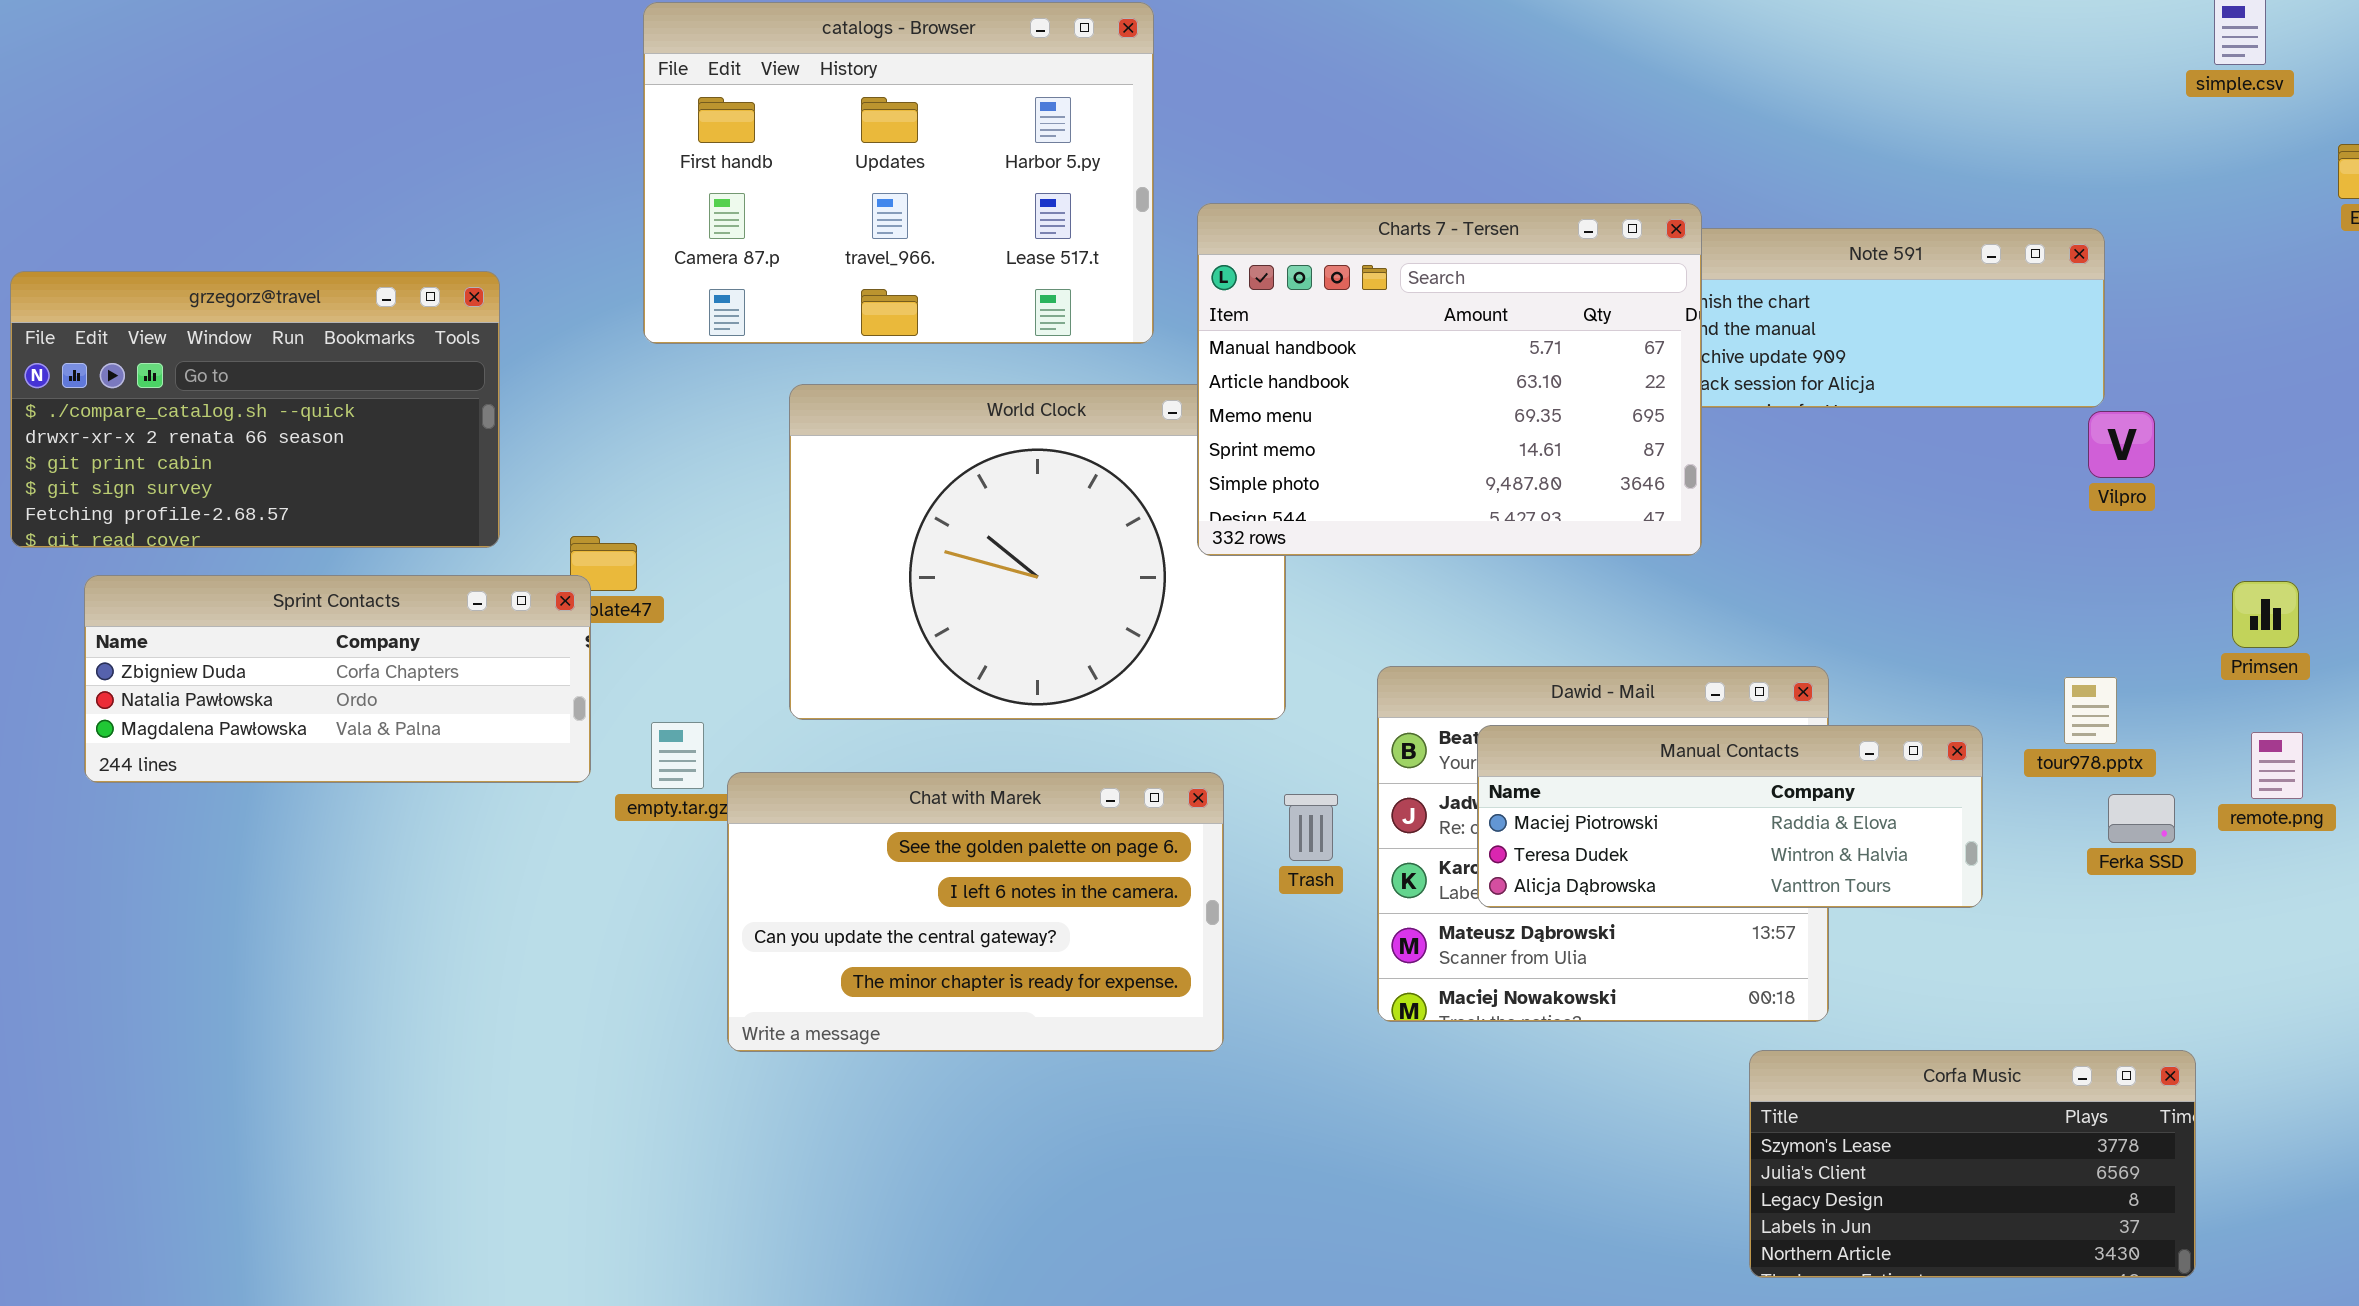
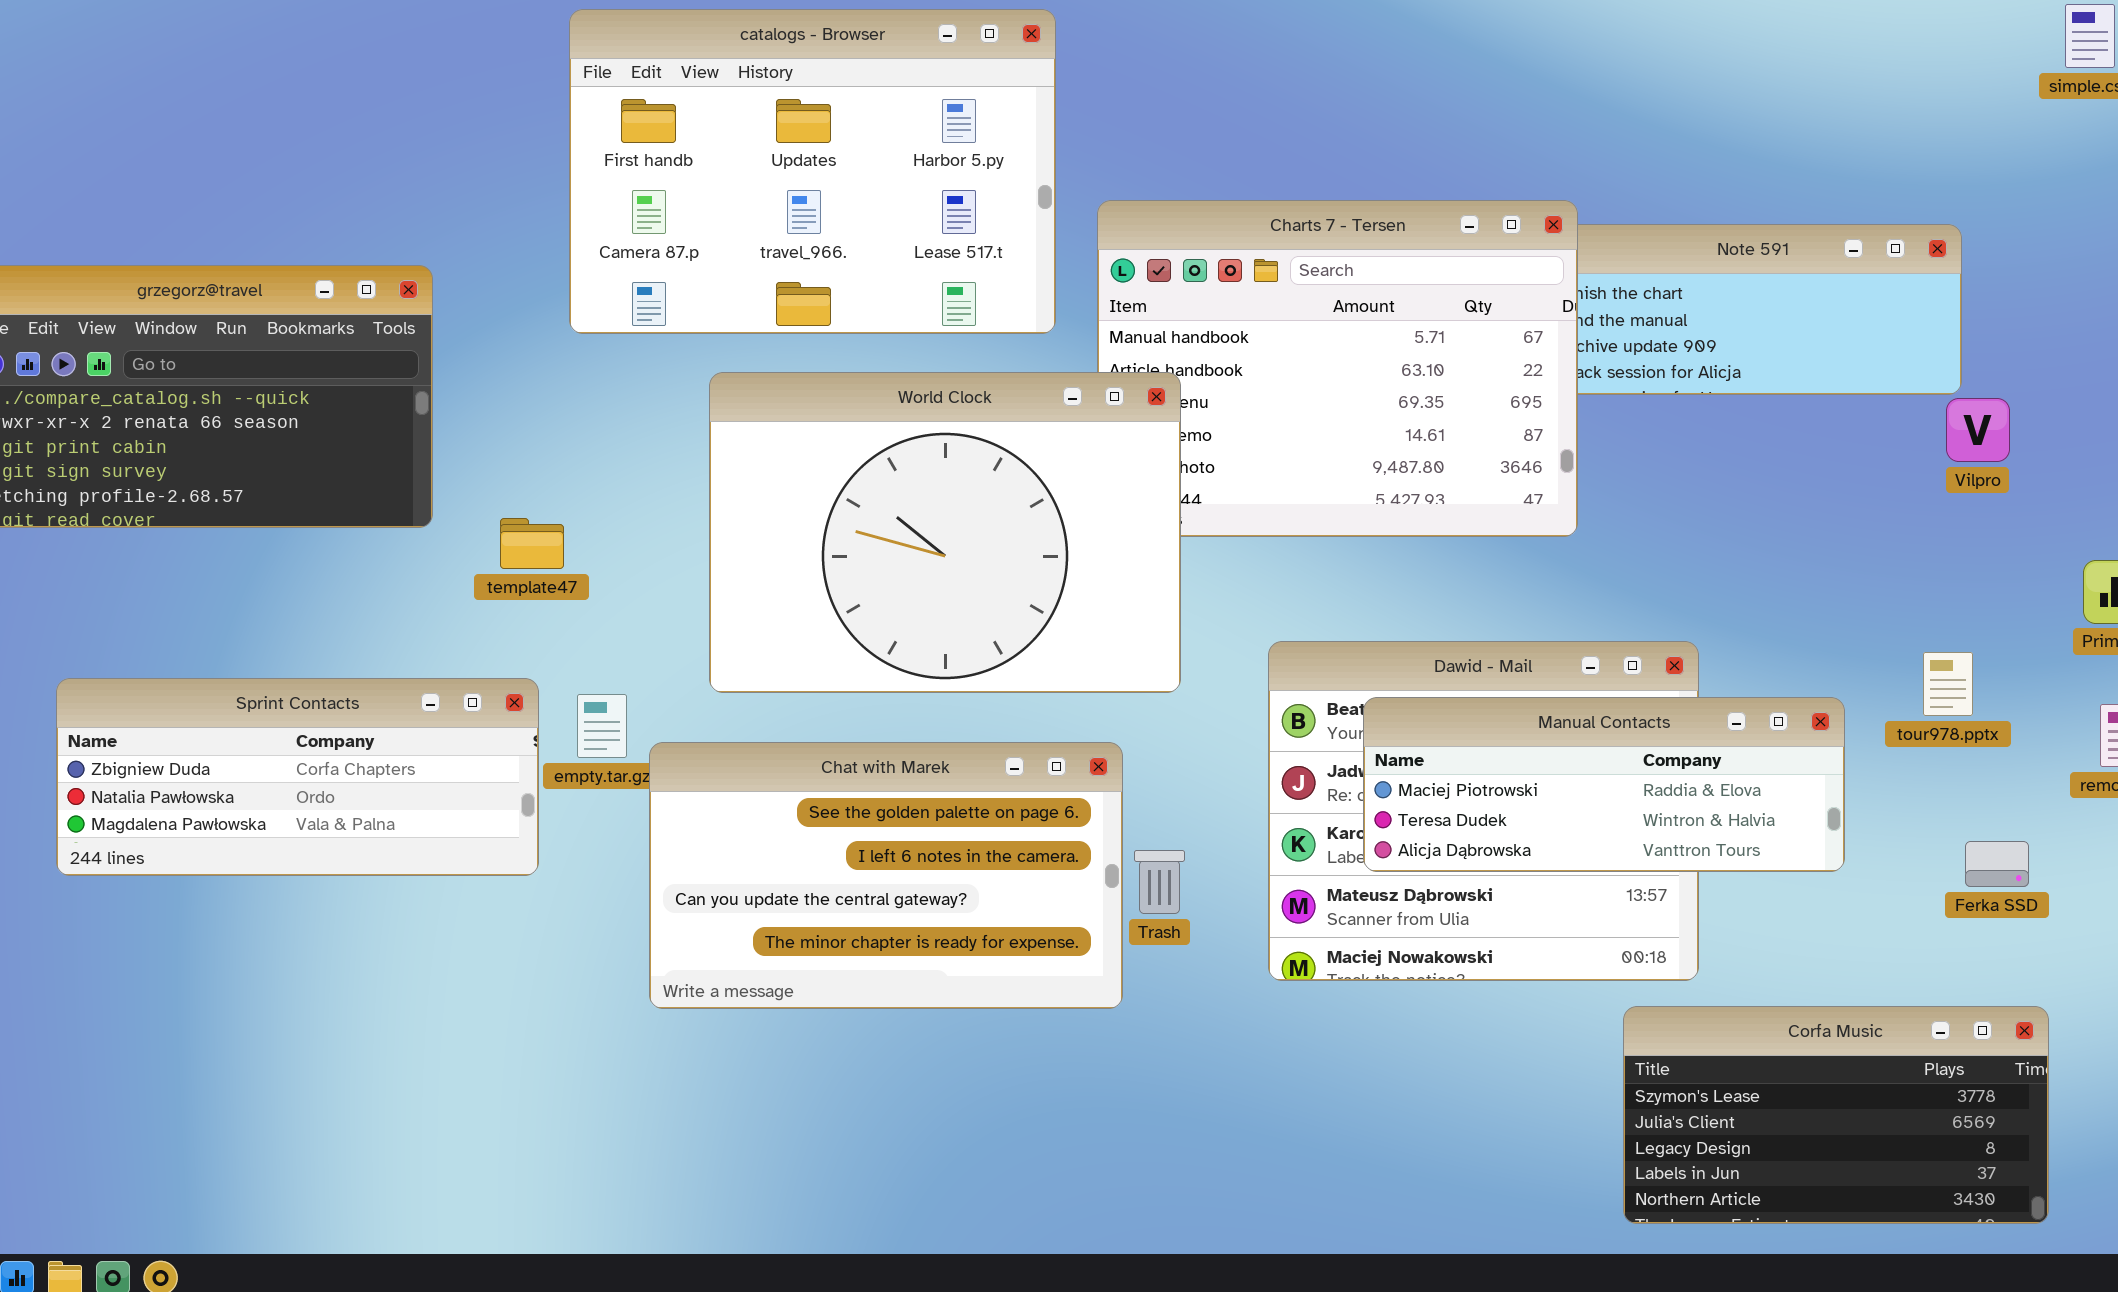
World Clock: [789,384,1286,720] -> [709,372,1181,693], raised
Sprint Contacts: [84,575,591,783] -> [56,678,539,876], moved
Trash: [1284,794,1338,861] -> [1134,850,1185,914], moved
Ferka SSD: [2108,794,2175,843] -> [1965,841,2029,887], moved

